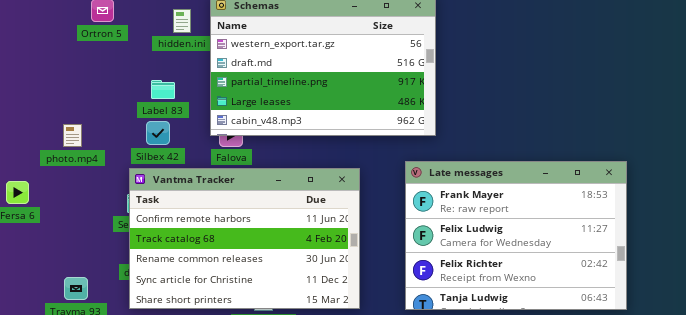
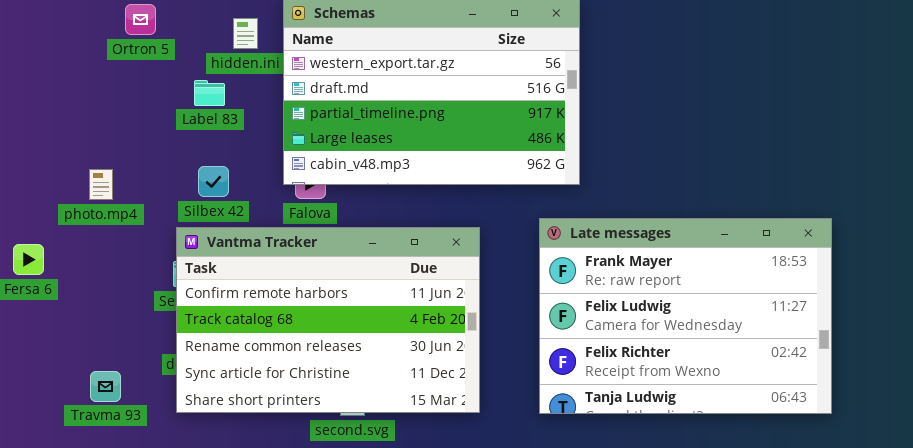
Label 83: [151,80,175,99] -> [194,80,225,106], moved

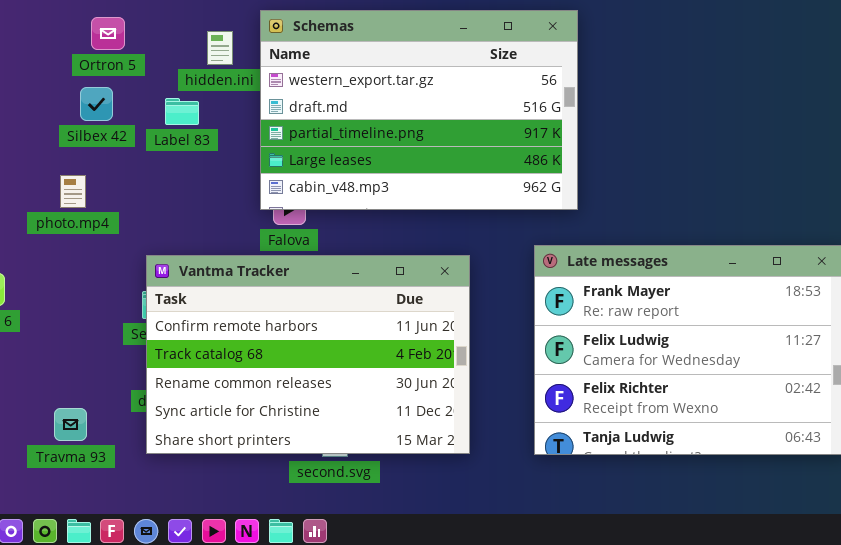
Silbex 42: [198,166,229,197] -> [80,87,113,121], moved
photo.mp4: [89,169,113,200] -> [60,175,86,208], moved

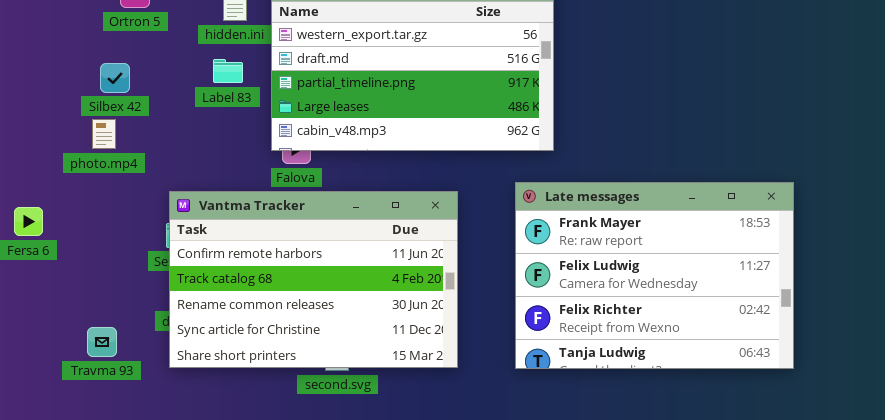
Silbex 42: [80,87,113,121] -> [100,63,130,93], moved
Label 83: [165,98,199,125] -> [213,59,243,83], moved

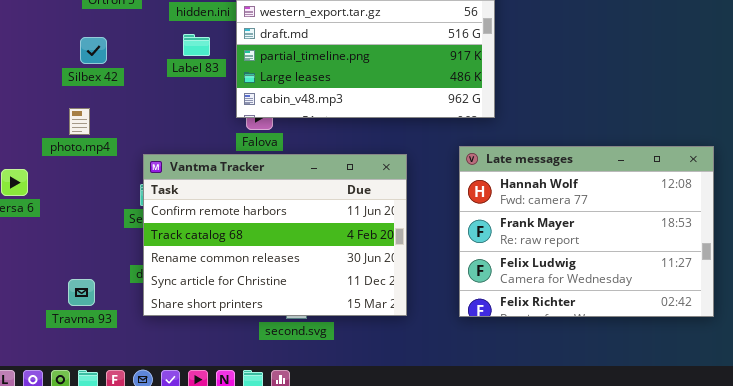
photo.mp4: [92,119,116,149] -> [69,108,90,135], moved
Late messages: [515,182,794,369] -> [459,146,714,317], scrolled up 1 row

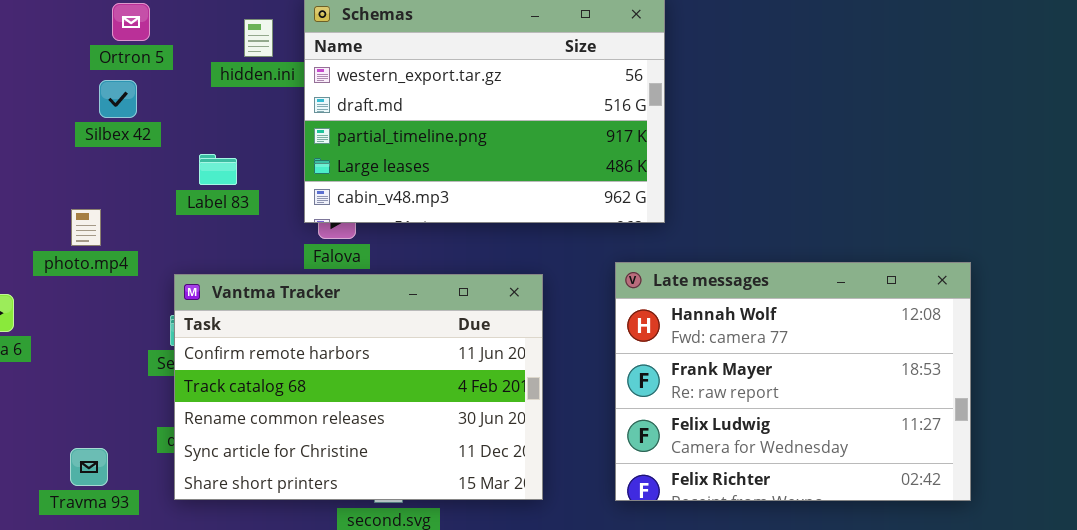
Label 83: [183,34,210,56] -> [199,154,237,185], moved
Silbex 42: [80,37,107,64] -> [99,80,137,118], moved

